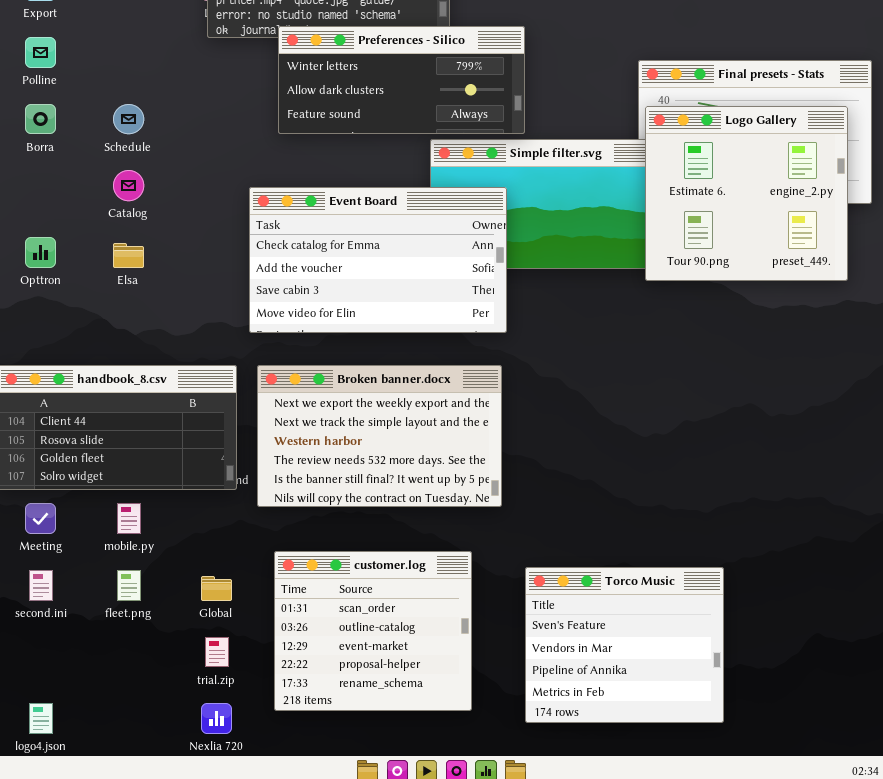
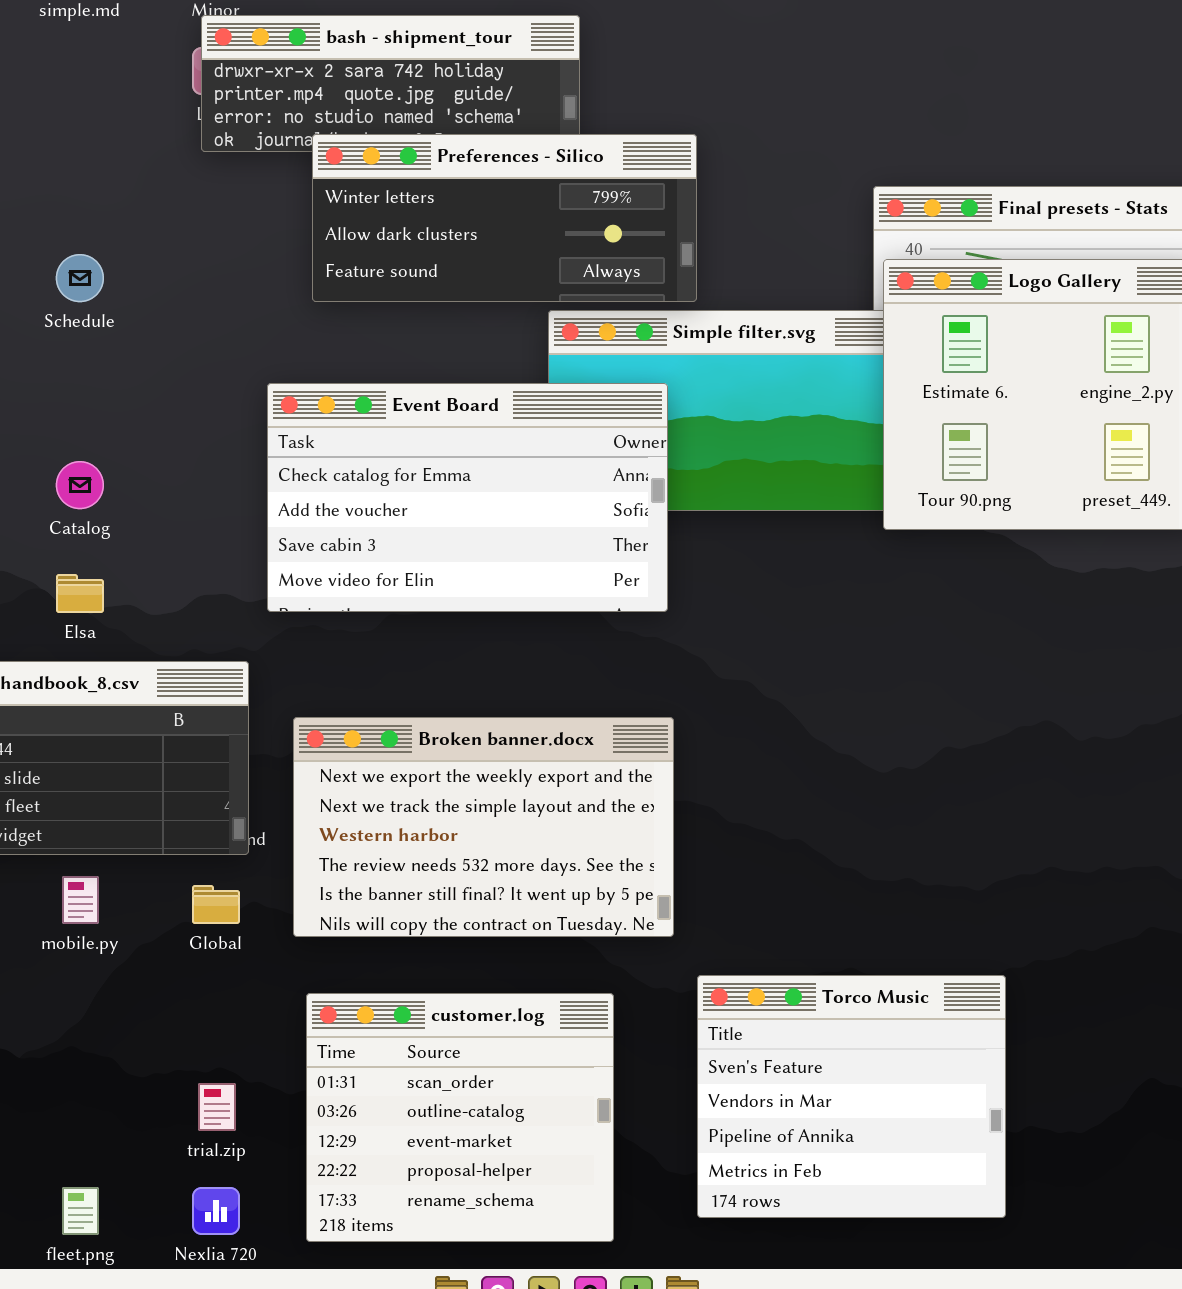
Catalog: [113,170,144,201] -> [56,461,104,509], moved
Elsa: [113,243,144,268] -> [56,574,104,613], moved
Broken banner.docx: [257,365,502,507] -> [293,717,674,937], moved
customer.log: [274,551,472,711] -> [306,993,614,1242], moved
fleet.png: [117,570,141,601] -> [62,1187,99,1235], moved
Global: [201,576,232,601] -> [192,885,240,924], moved

